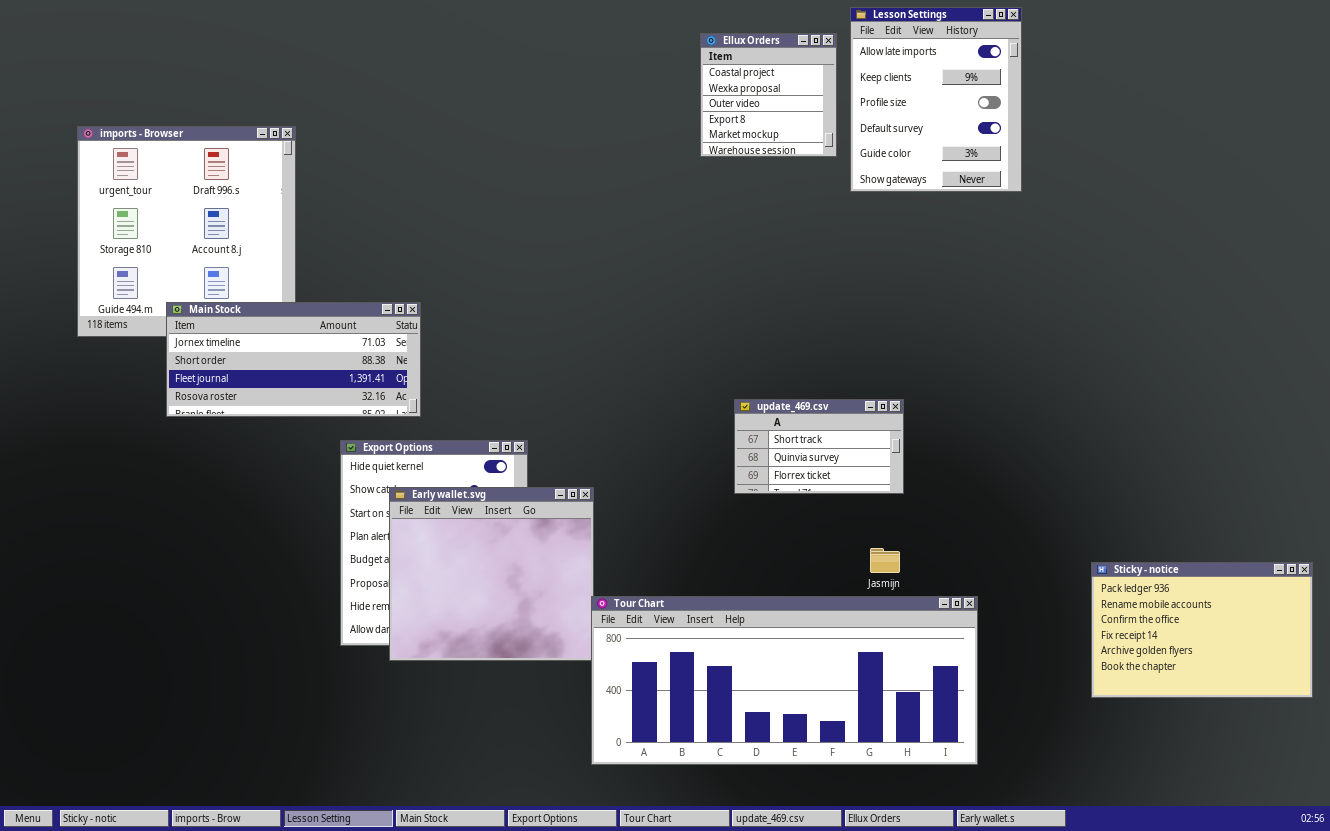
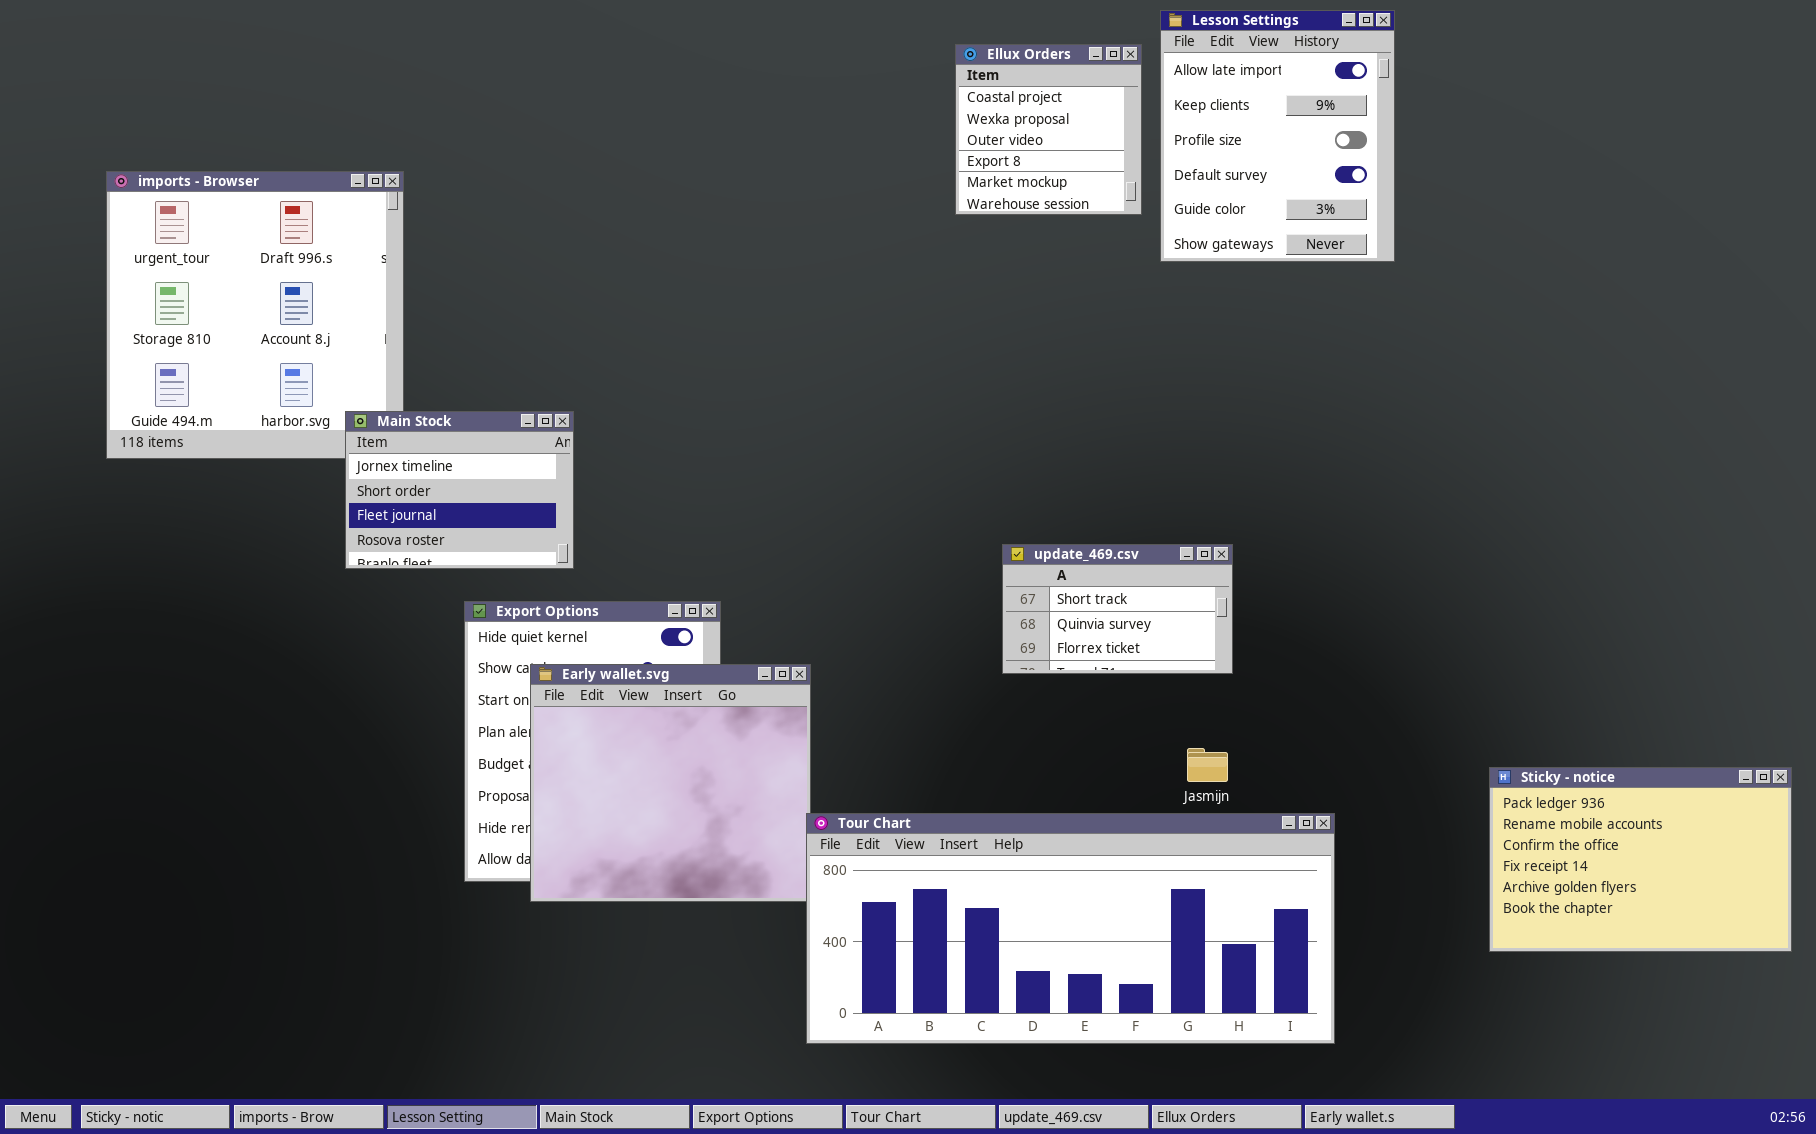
Main Stock: [166,302,421,417] -> [345,411,574,569], resized

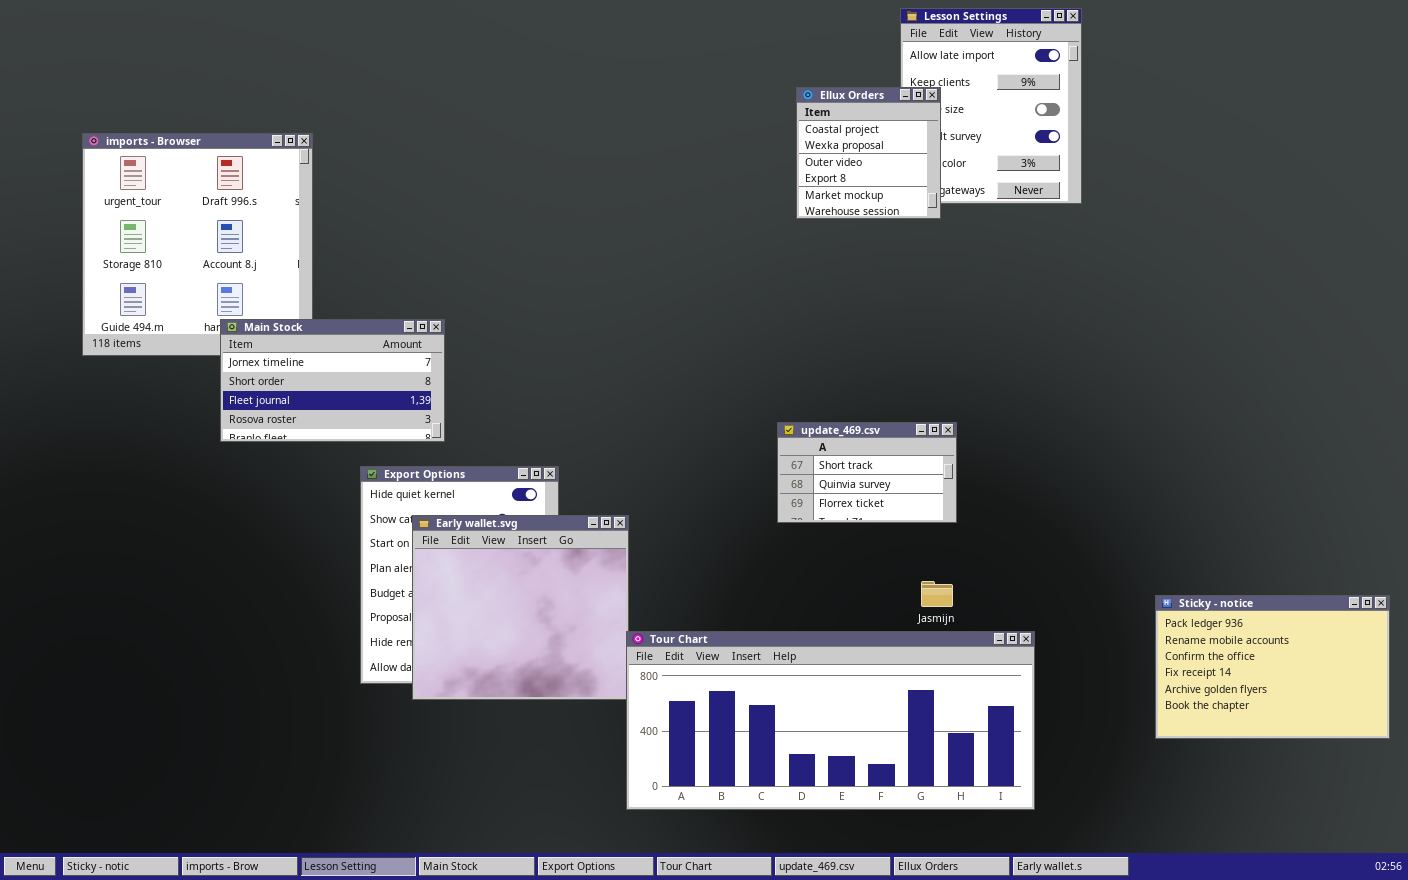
Ellux Orders: [955,44,1142,215] -> [796,87,941,219], moved
Main Stock: [345,411,574,569] -> [220,319,445,442], resized

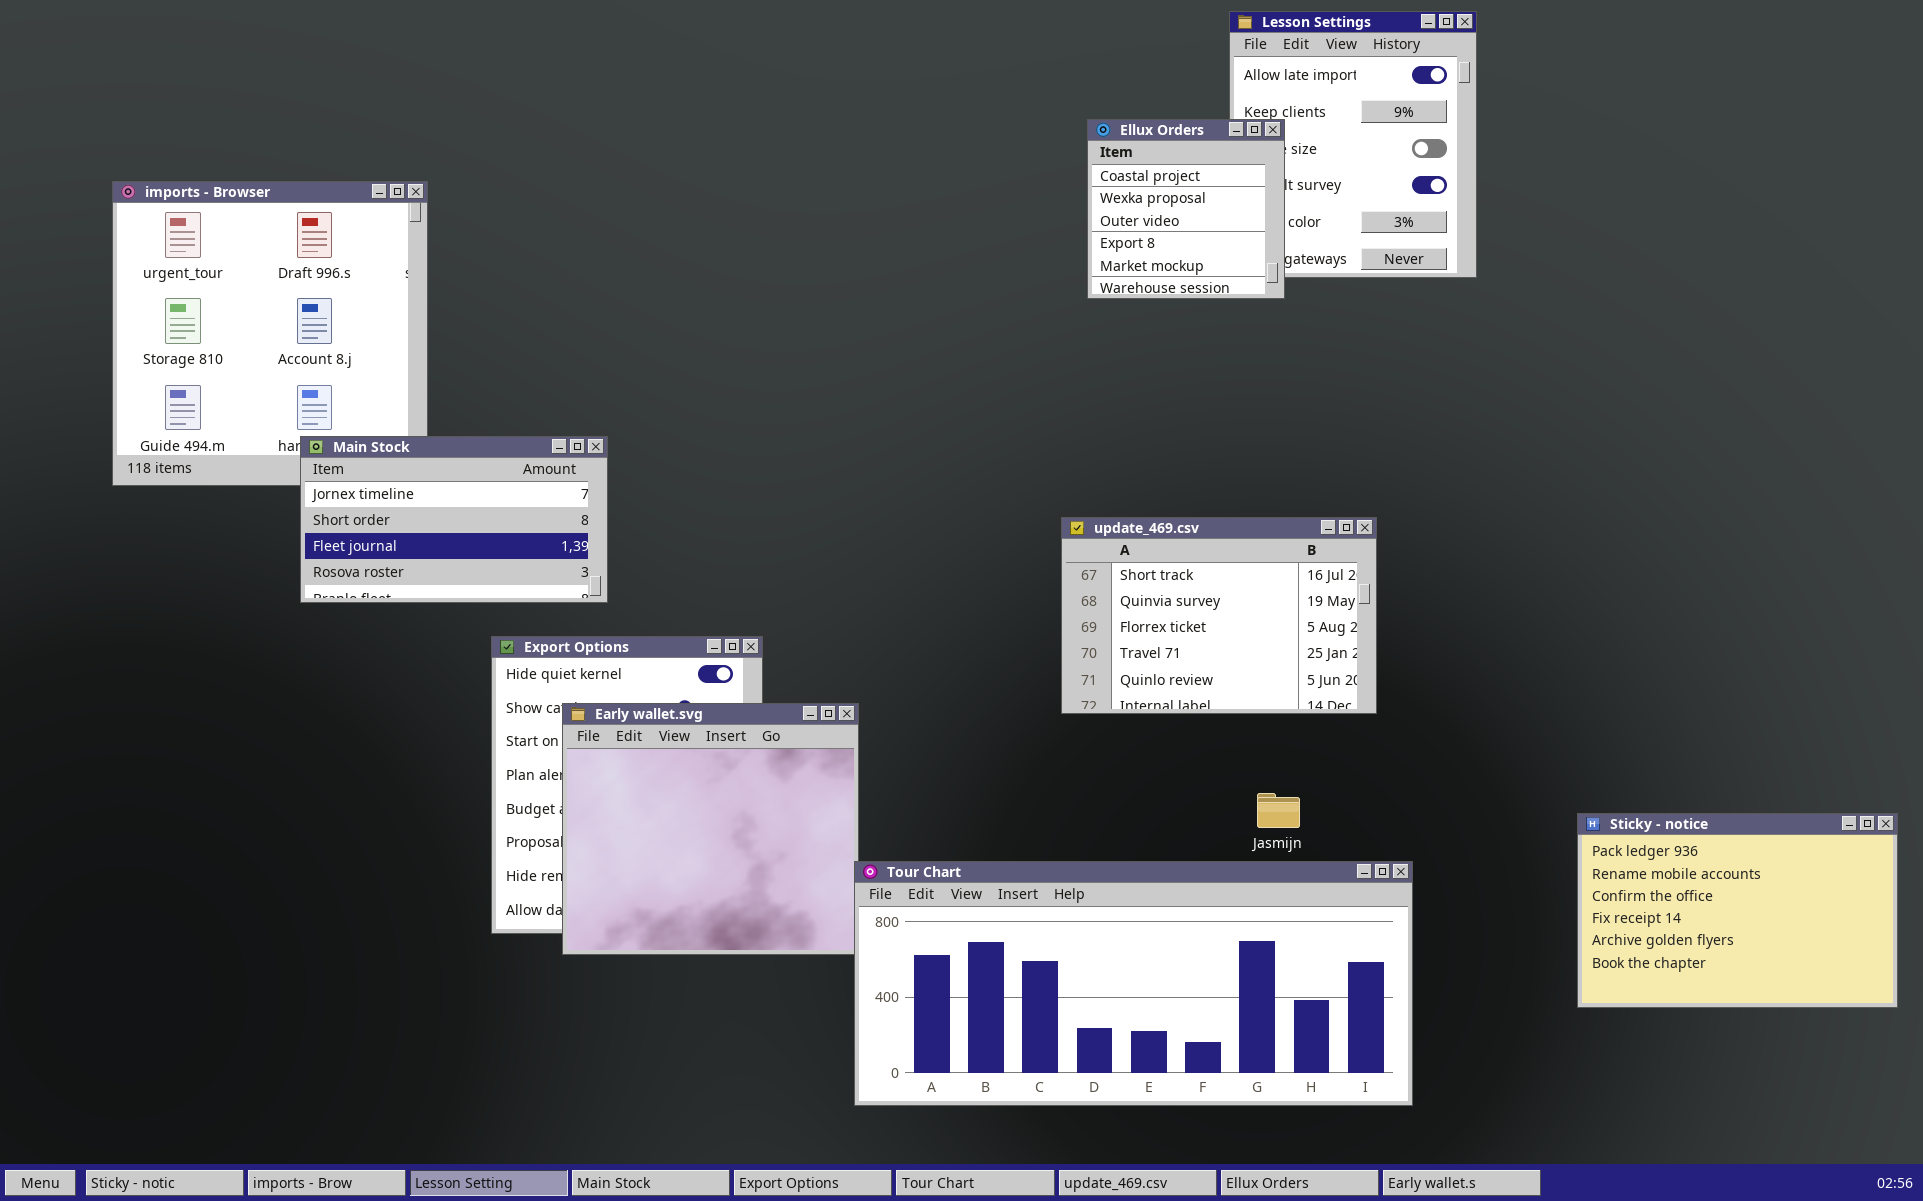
update_469.csv: [777,422,957,523] -> [1061,517,1377,714], resized

